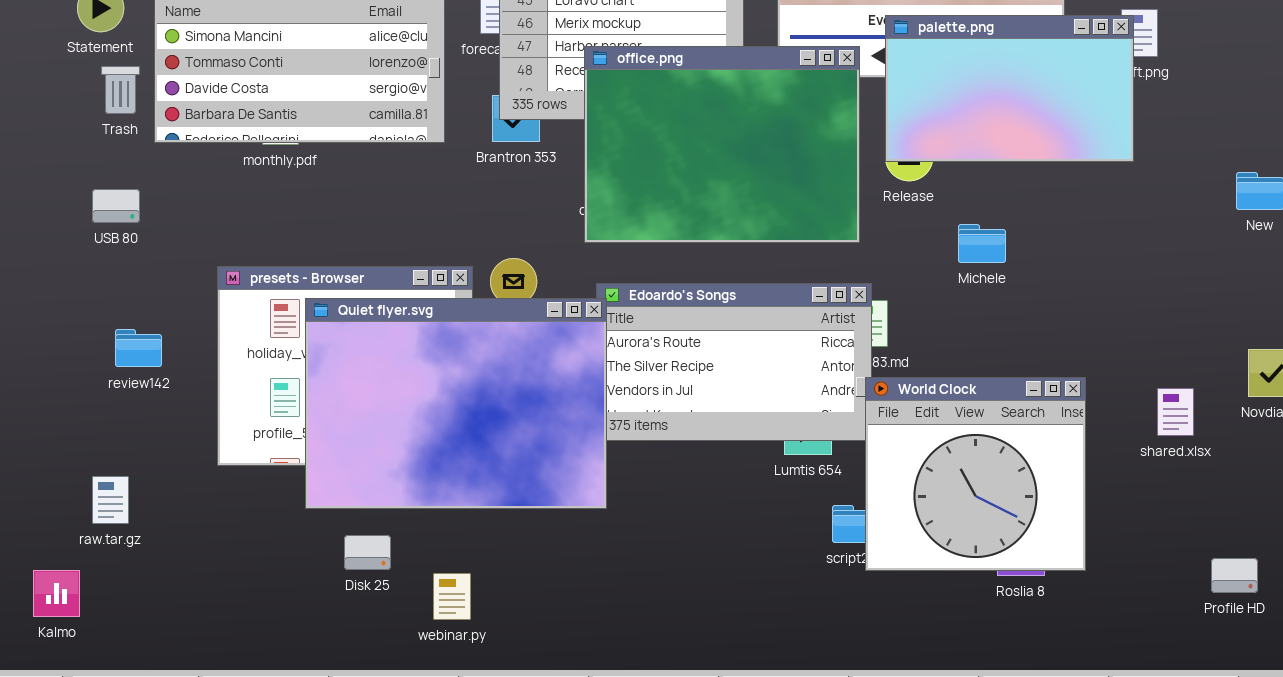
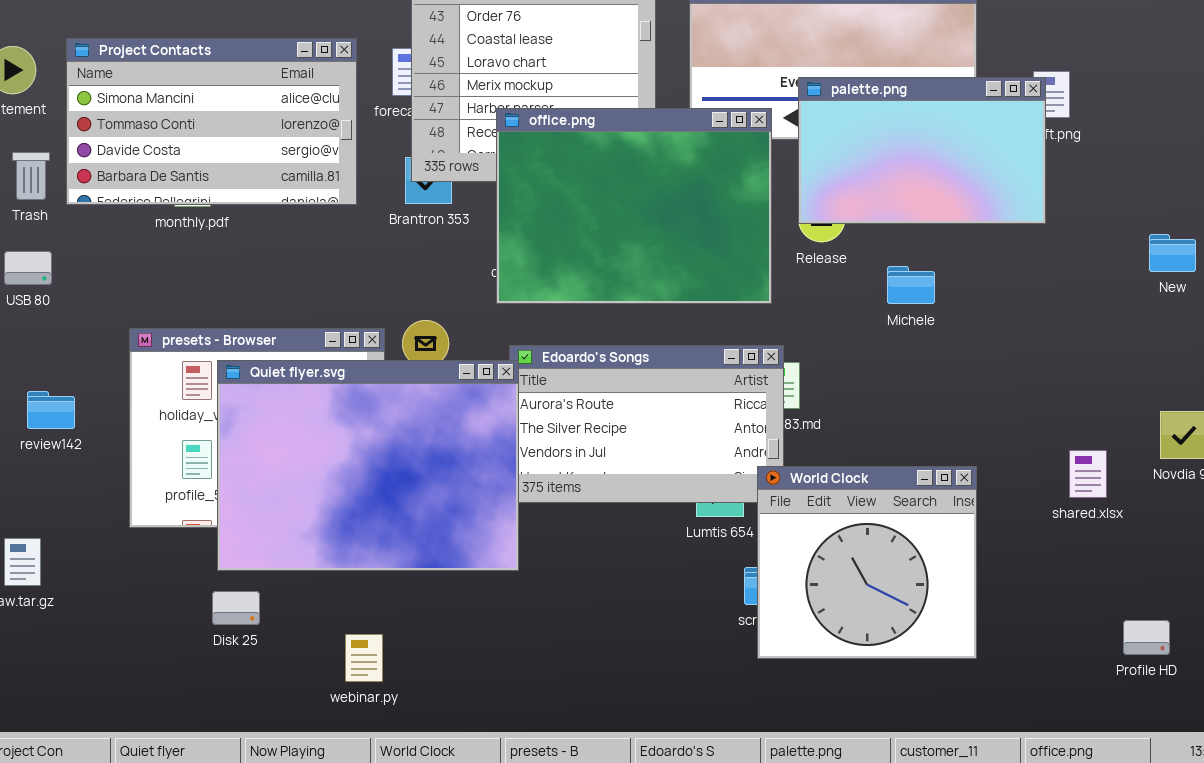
Trash: [101,66,140,114] -> [12,152,50,200], moved
Michele: [958,224,1006,263] -> [887,266,935,304], moved
World Clock: [865,377,1086,571] -> [757,466,977,659], moved
Disk 25: [344,535,391,570] -> [212,591,260,625], moved

